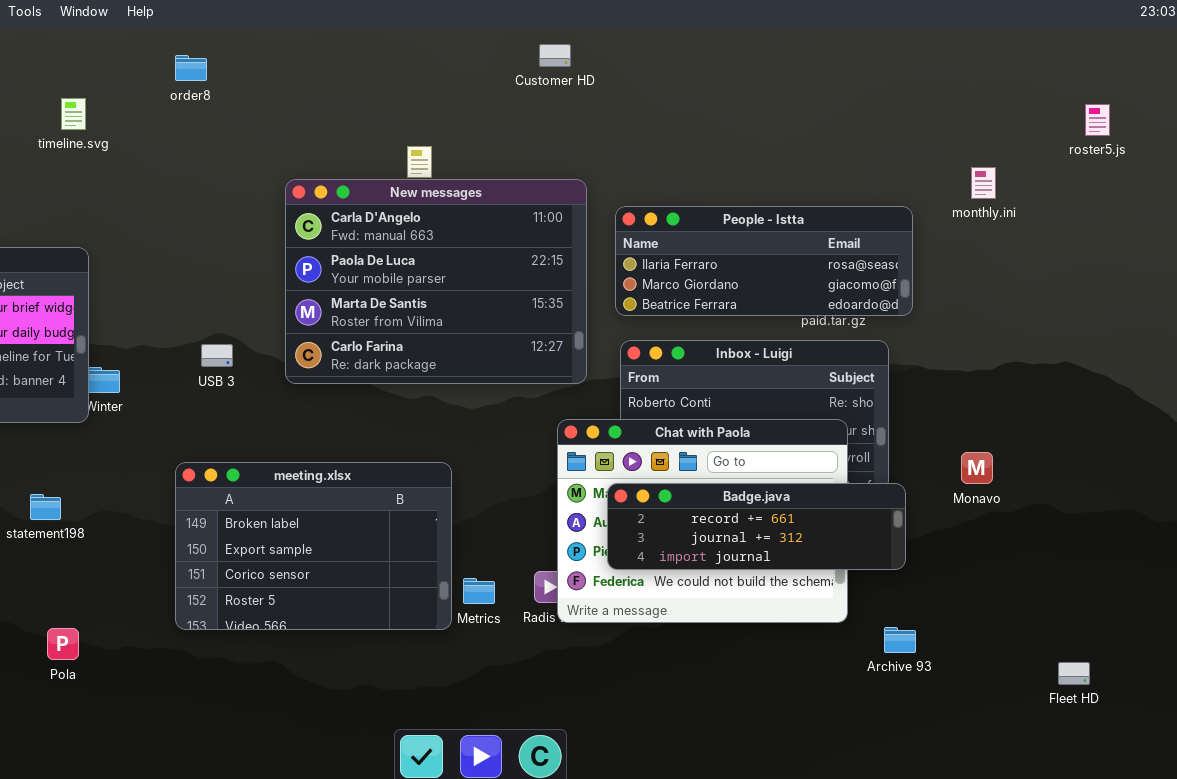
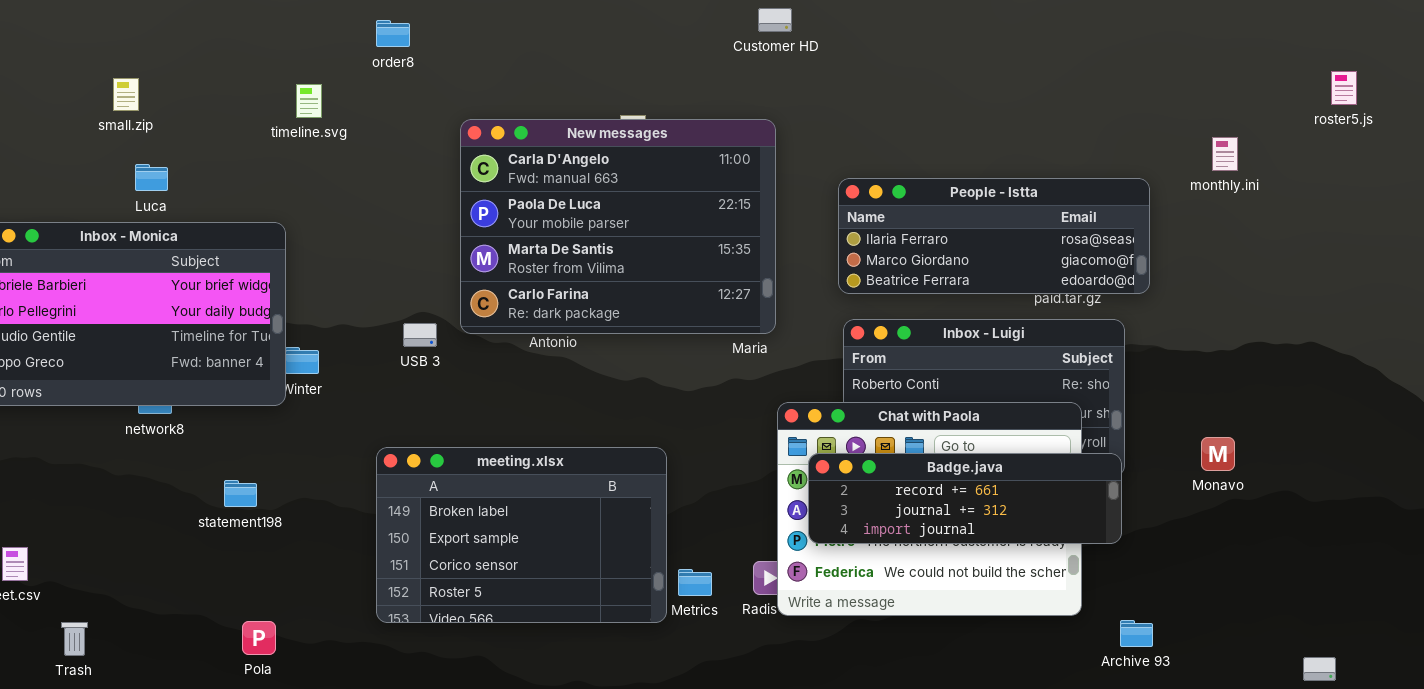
timeline.svg: [61,98,86,130] -> [296,84,322,118], moved
New messages: [285,179,587,384] -> [460,119,776,334], moved
Badge.java: [607,483,906,570] -> [808,453,1122,544], moved

